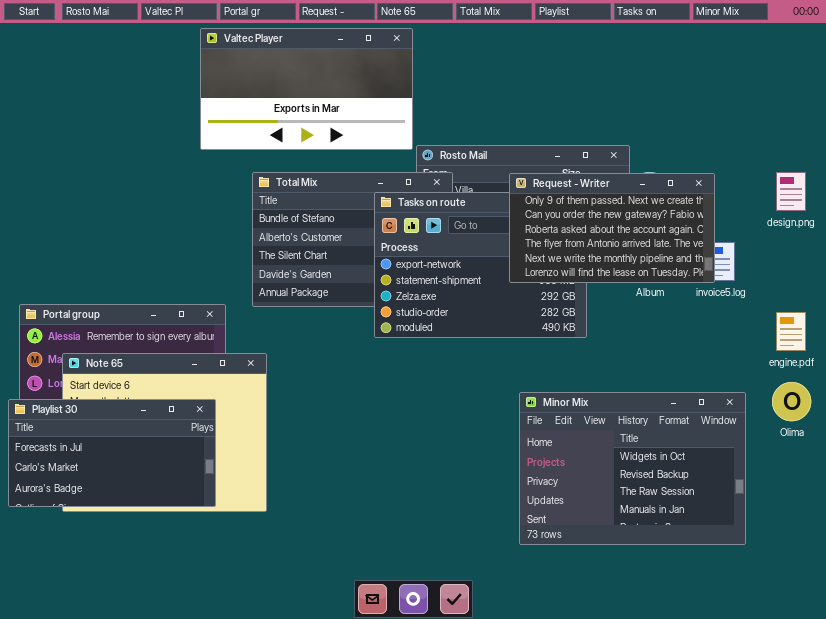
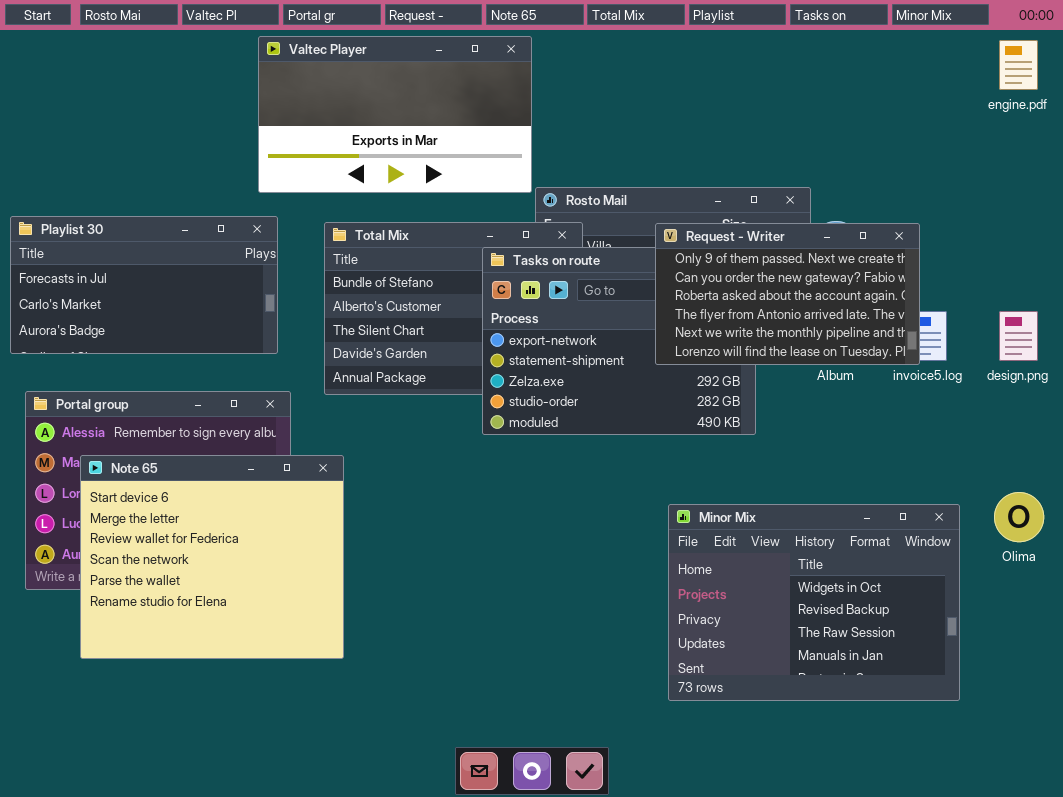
design.png: [776,172,806,211] -> [999,311,1038,361], moved
engine.pdf: [776,312,806,351] -> [999,40,1038,90], moved
Playlist 30: [8,399,216,507] -> [10,216,278,354], moved

